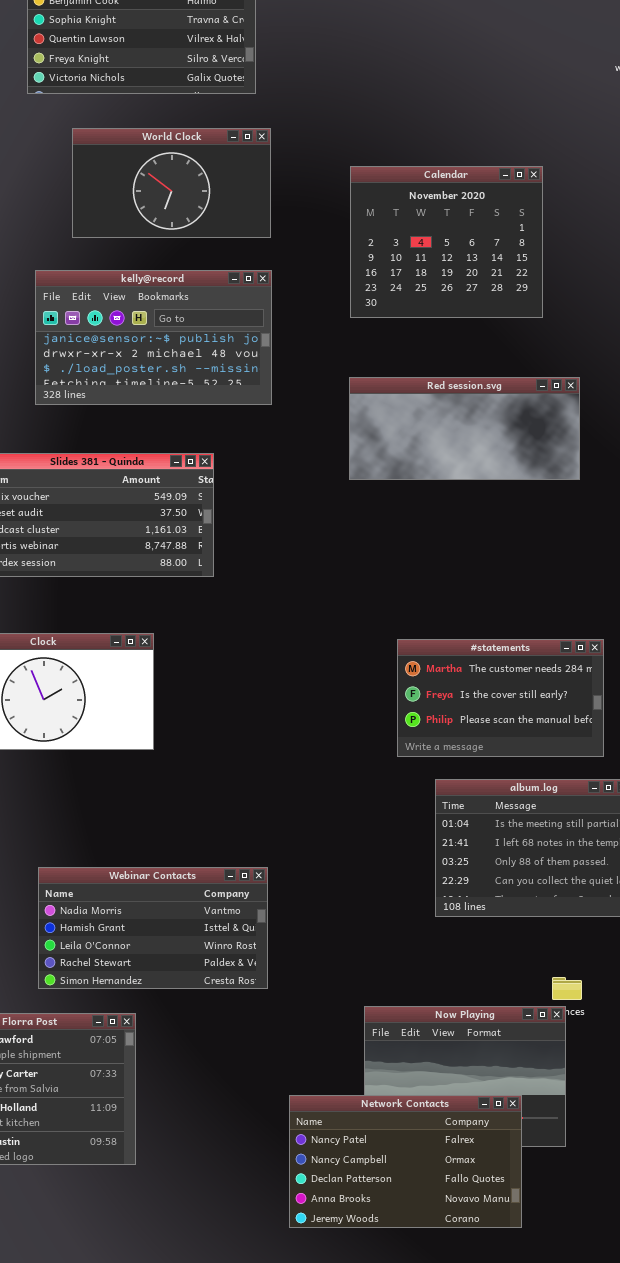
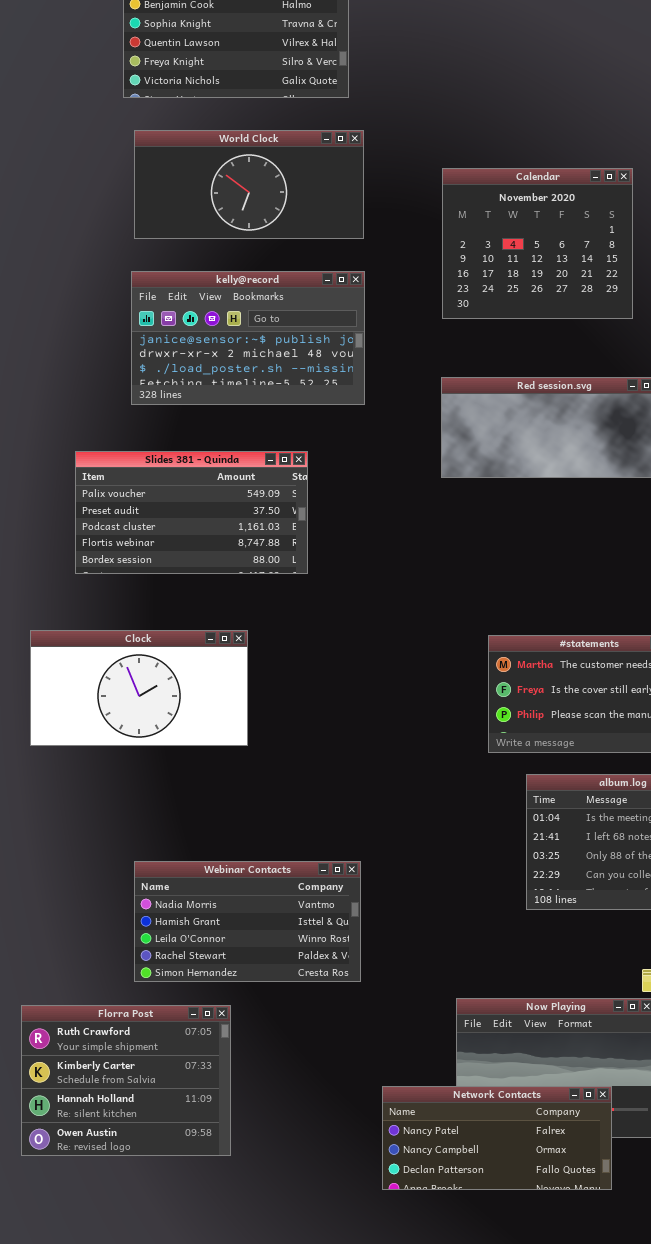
World Clock: [72,128,271,238] -> [134,130,364,239], resized
Network Contacts: [289,1095,522,1228] -> [382,1086,612,1190], resized

